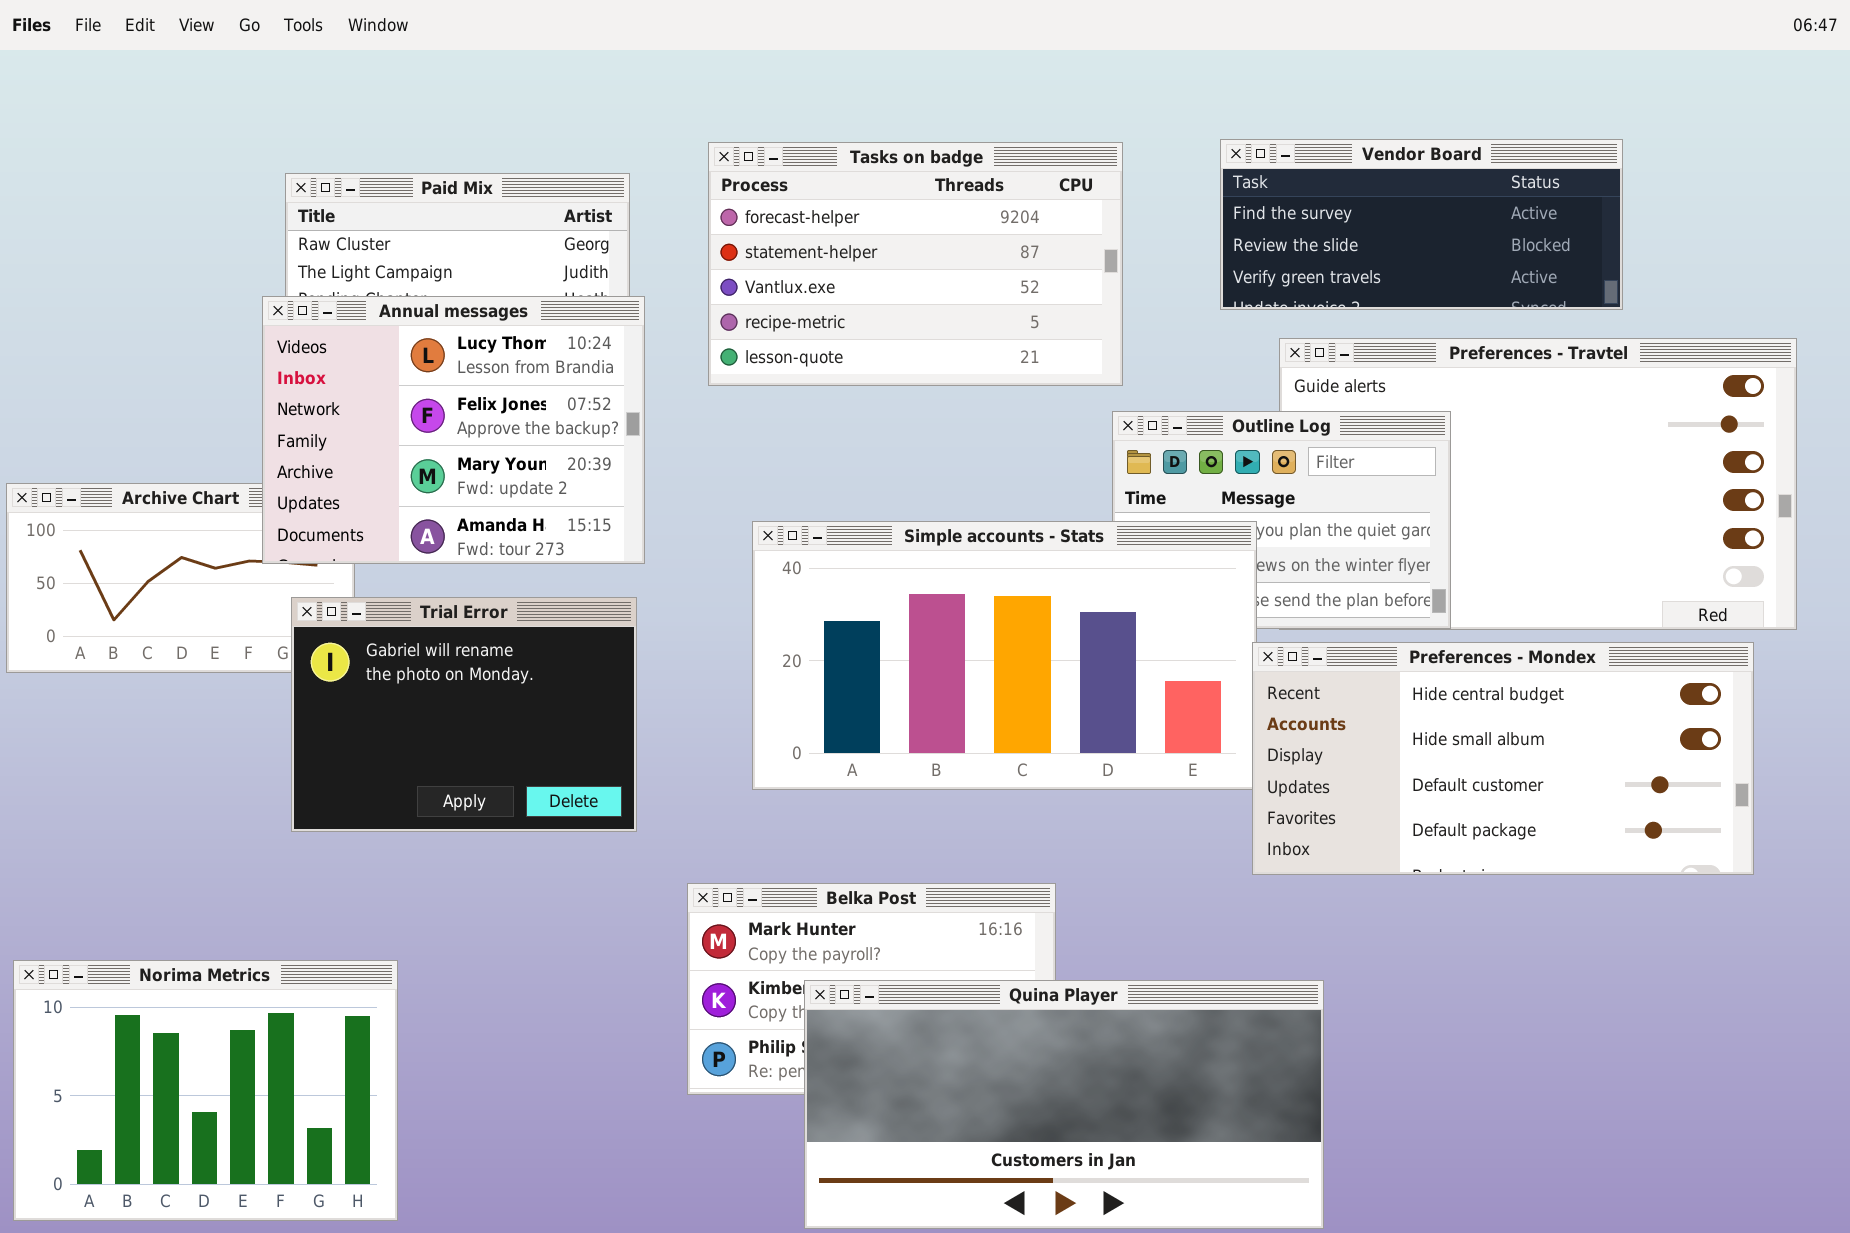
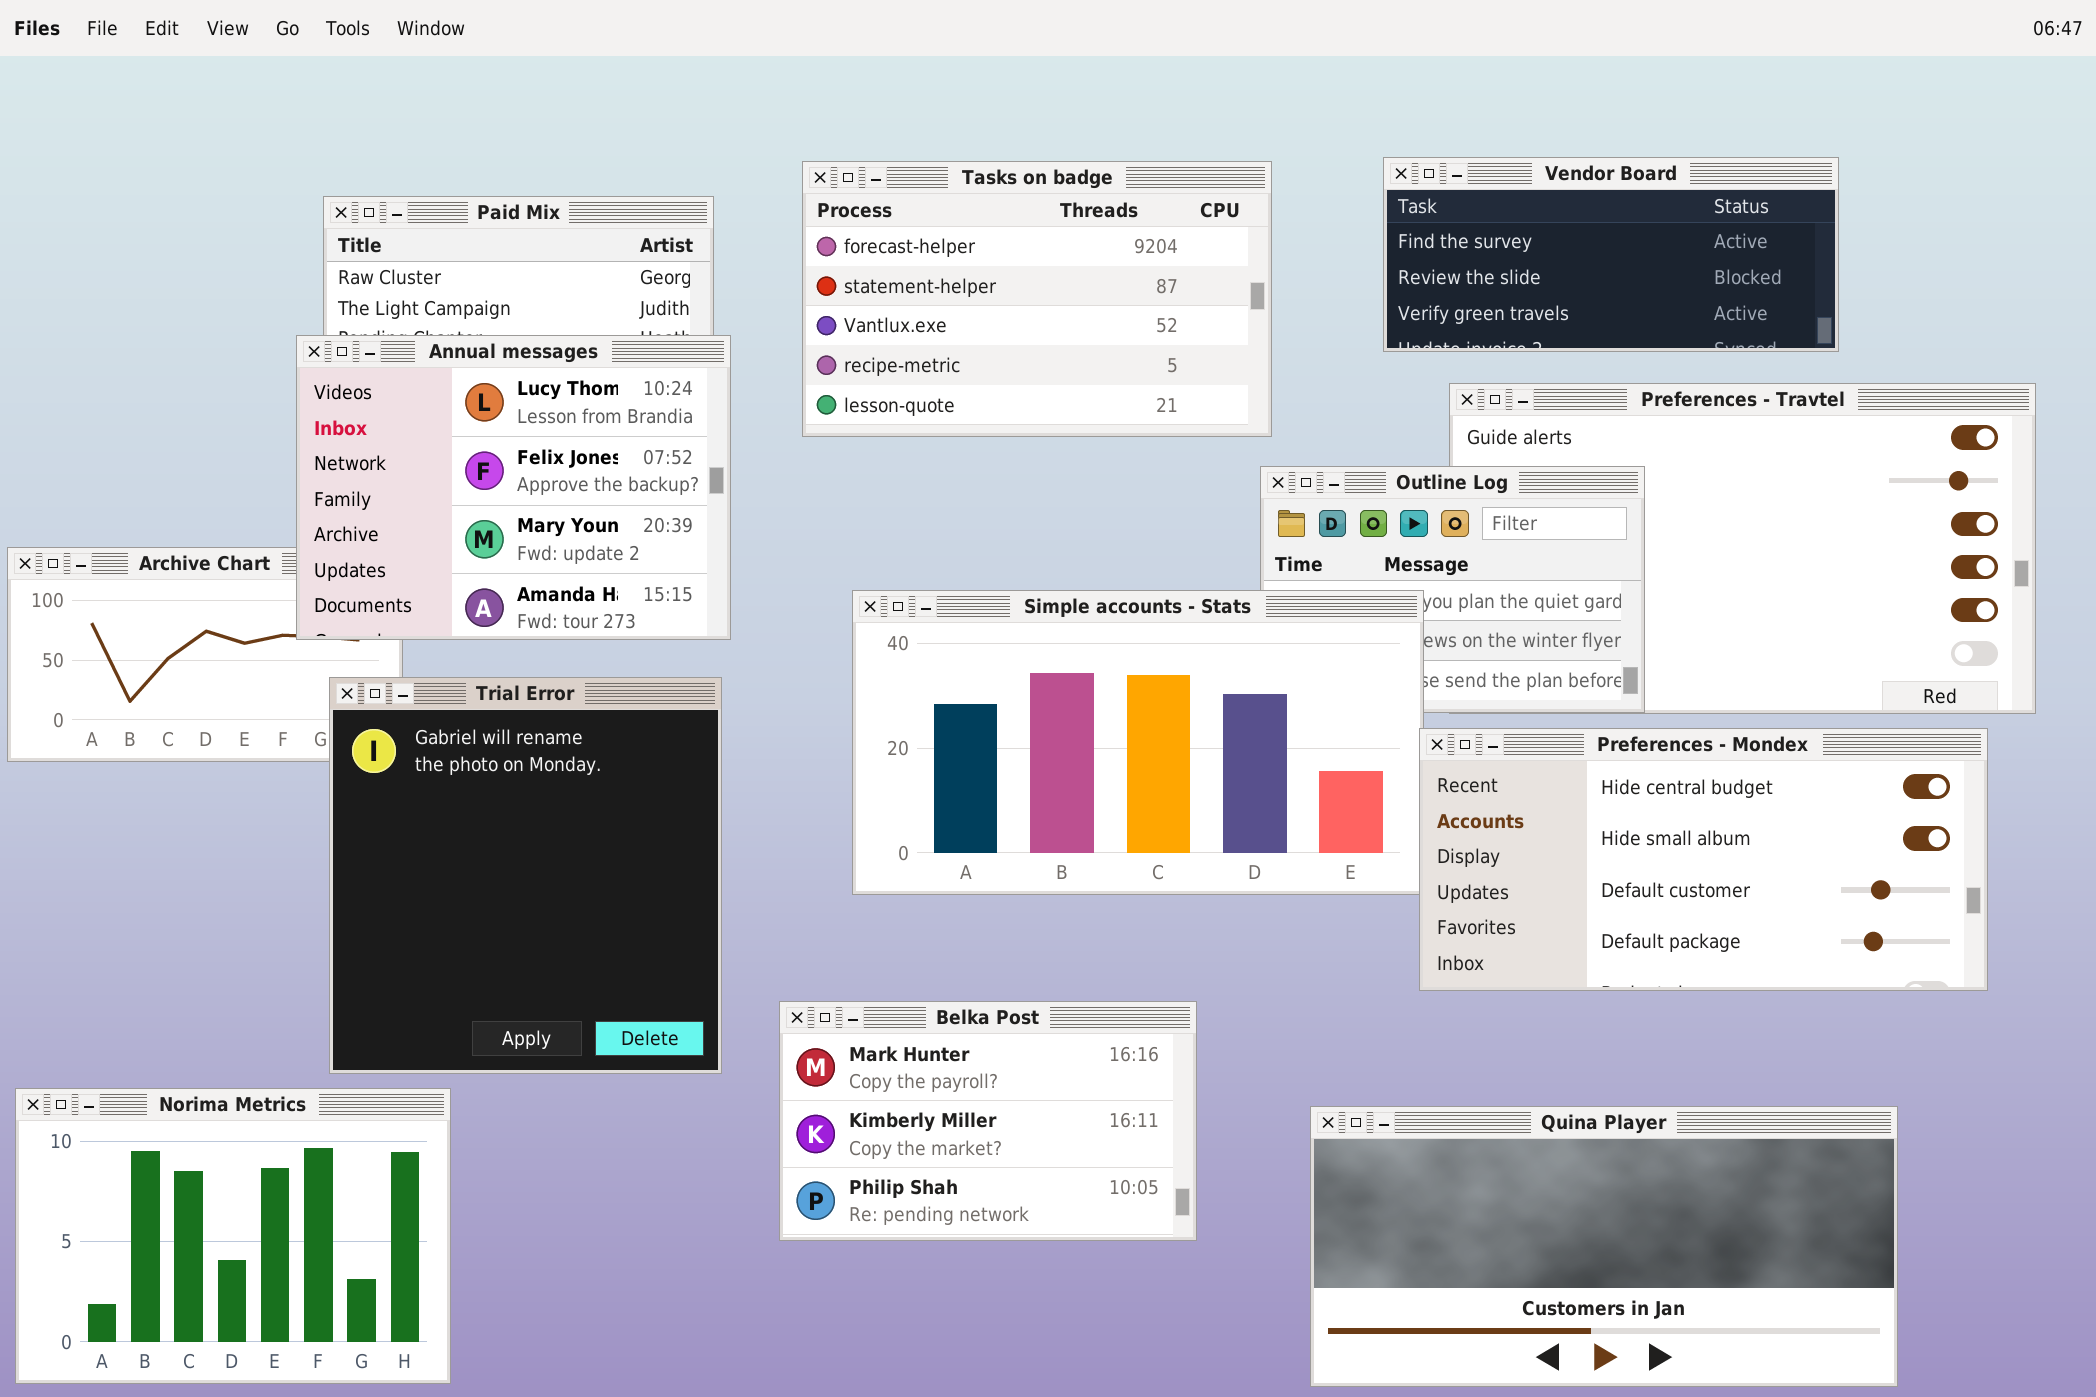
Trial Error: [291,597,637,832] -> [329,677,722,1074], resized
Quina Player: [804,980,1324,1229] -> [1310,1106,1898,1387], moved

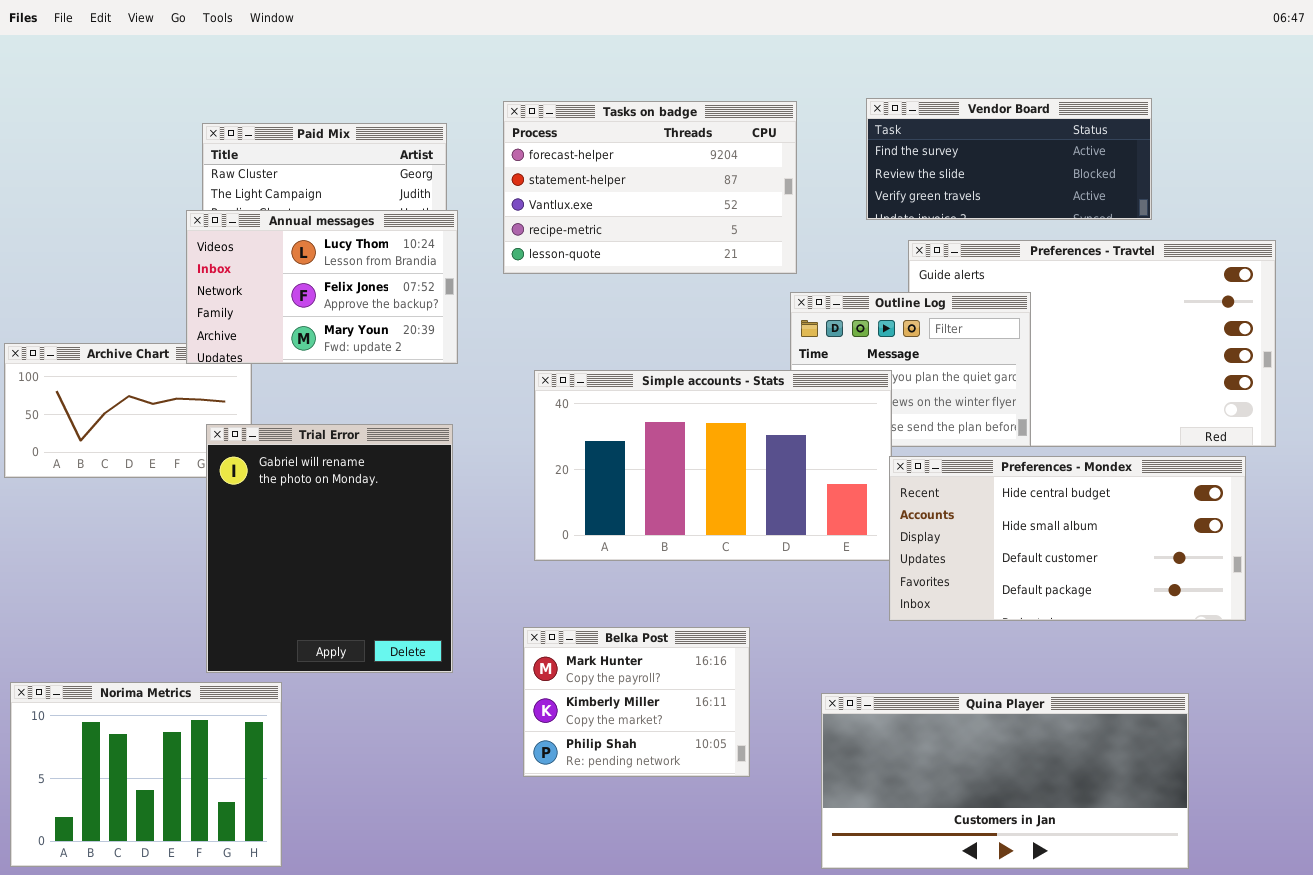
Annual messages: [296,335,731,640] -> [186,210,458,364], resized
Belka Post: [779,1001,1197,1241] -> [523,627,750,777], resized

